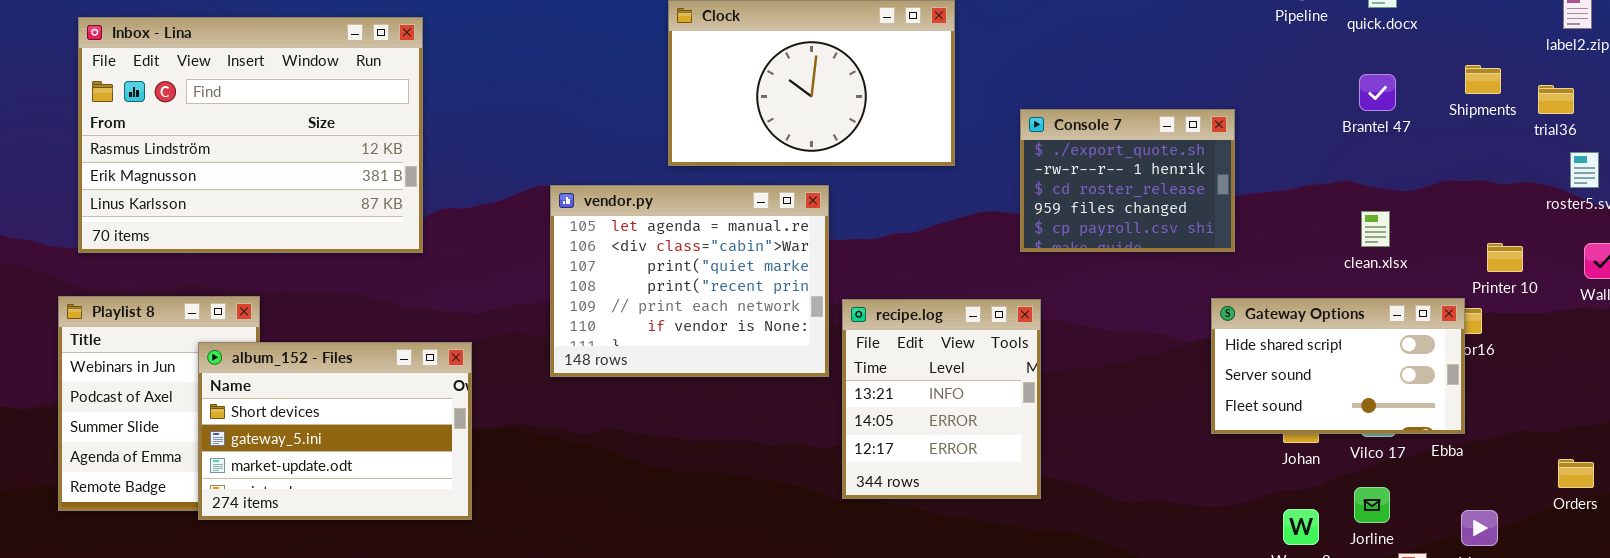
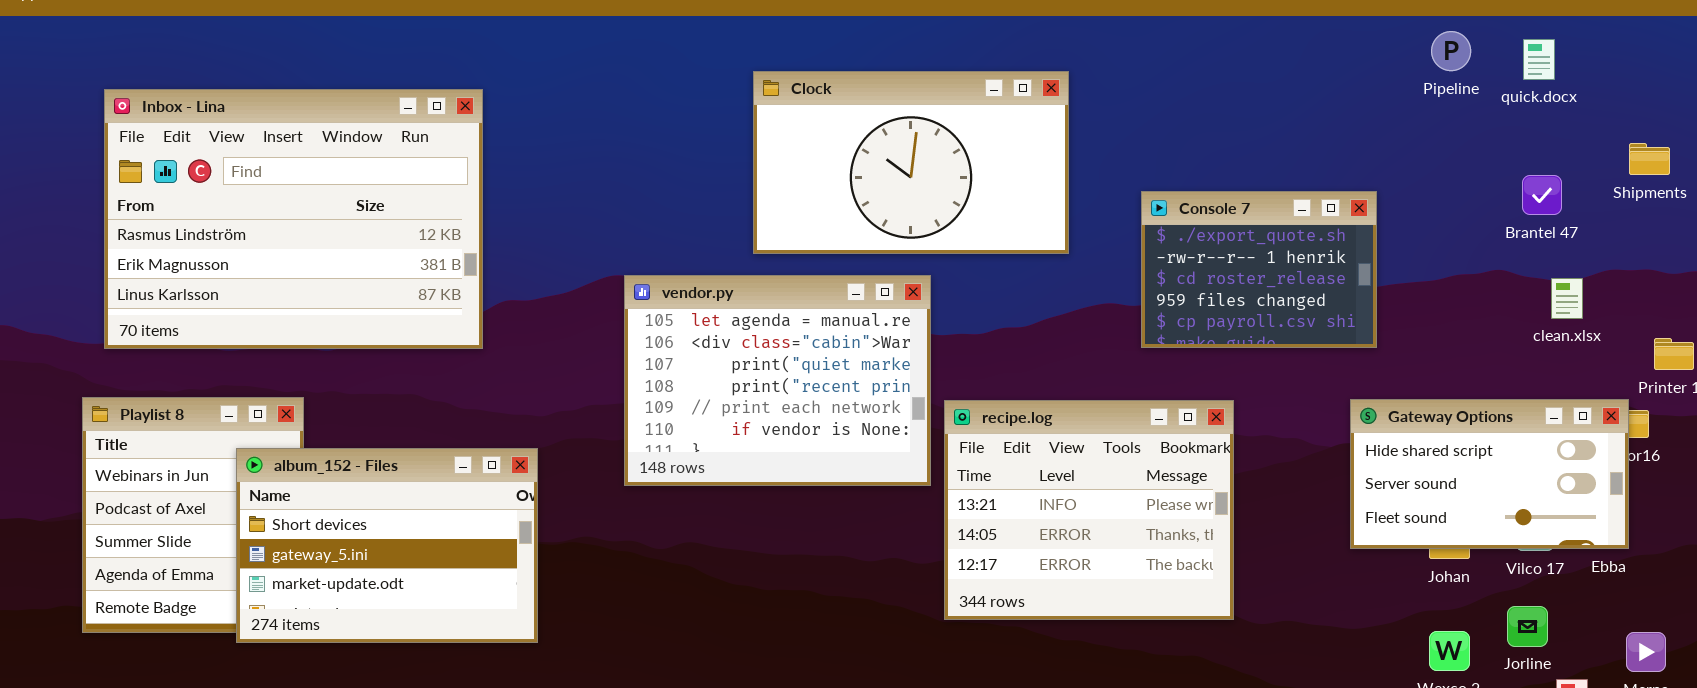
Brantel 47: [1359,74,1396,111] -> [1522,175,1562,215], moved
clean.xlsx: [1361,211,1390,247] -> [1551,278,1583,319], moved
recipe.log: [842,299,1041,499] -> [944,400,1234,620], resized

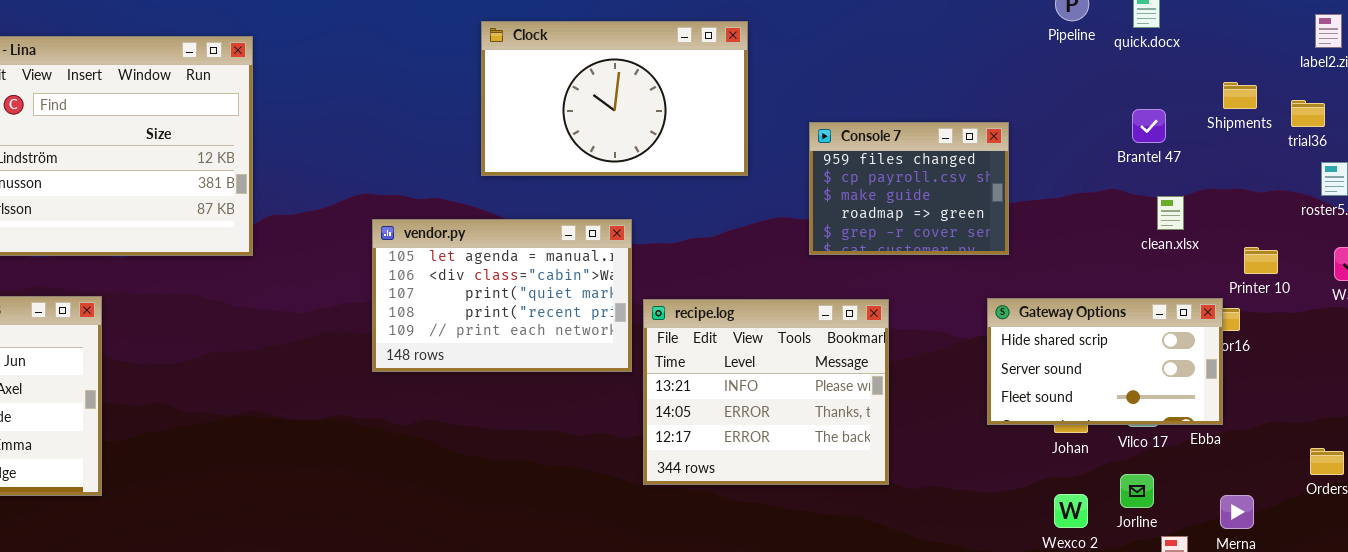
Console 7: [1141,191,1377,348] -> [809,122,1009,255], scrolled down 3 rows
vendor.py: [624,275,931,486] -> [372,219,632,372], resized
album_152 - Files: [236,448,538,643] -> none, closed

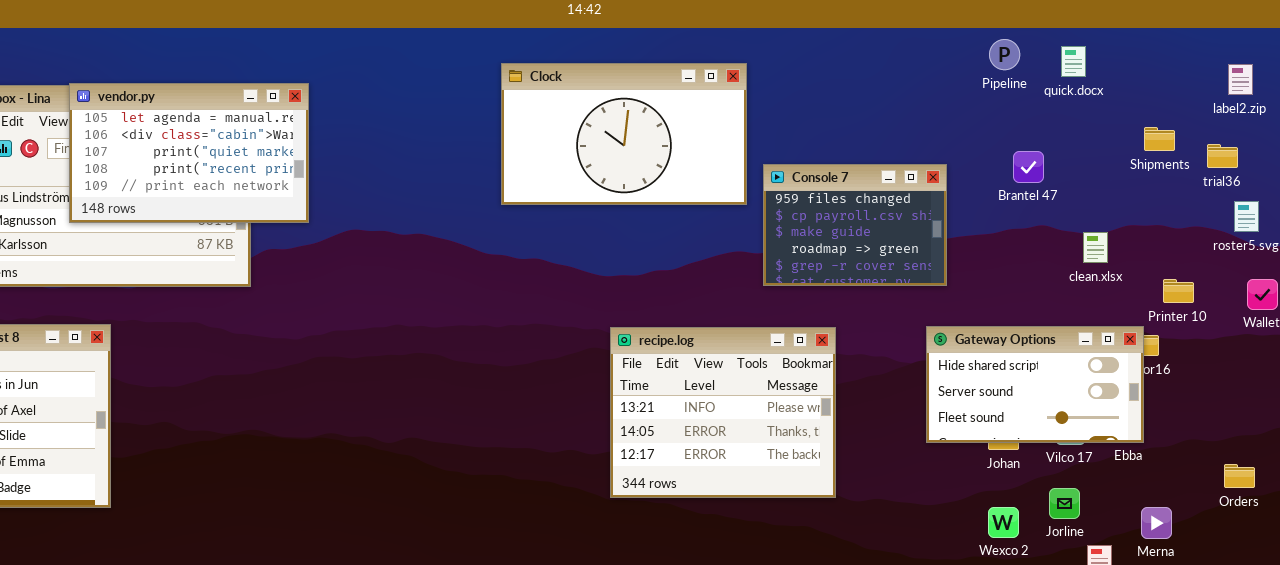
Clock: [481,21,748,176] -> [501,63,747,205], moved
Brantel 47: [1132,109,1166,143] -> [1013,151,1044,183], moved
vendor.py: [372,219,632,372] -> [69,83,309,223], moved

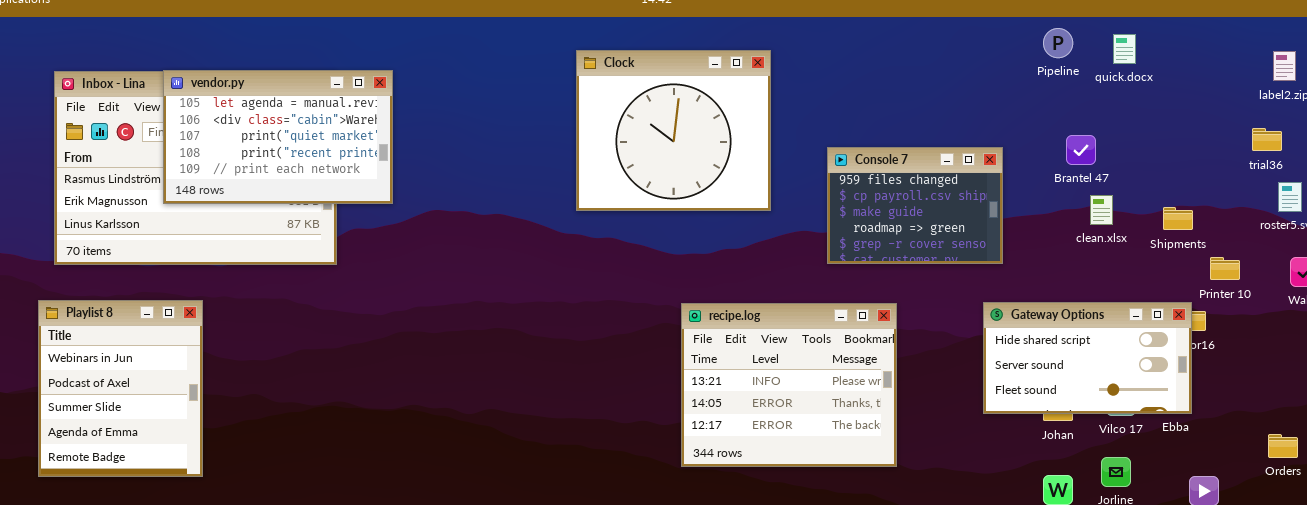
Clock: [501,63,747,205] -> [576,50,771,211], resized
Shipments: [1144,127,1175,151] -> [1163,207,1193,230], moved
clean.xlsx: [1083,232,1108,263] -> [1090,195,1113,225], moved

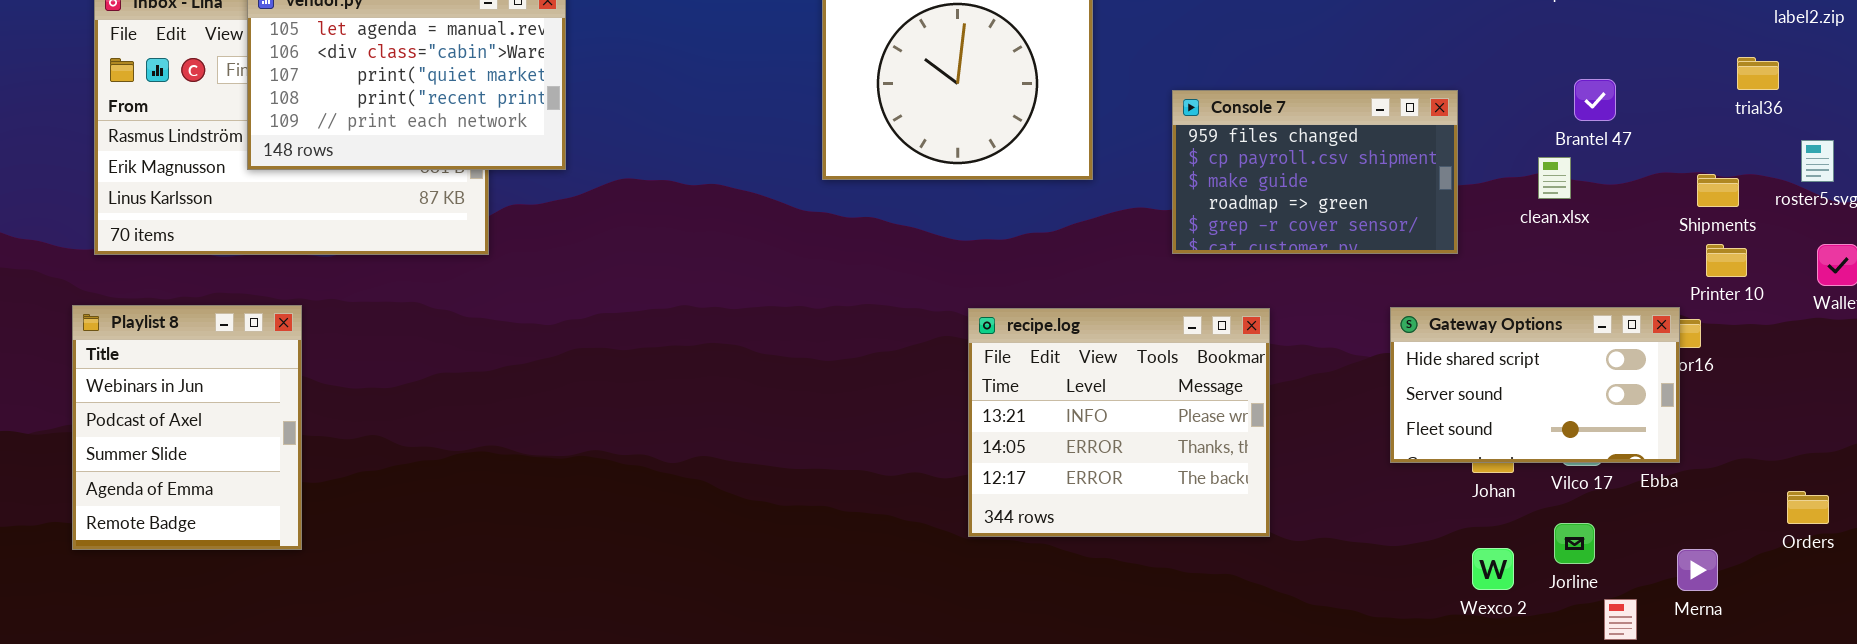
trial36: [1252,128,1282,151] -> [1737,57,1779,90], moved
Brantel 47: [1066,135,1096,165] -> [1574,79,1616,121], moved
Console 7: [827,147,1003,264] -> [1172,90,1458,254], resized
Shipments: [1163,207,1193,230] -> [1697,174,1739,207], moved

